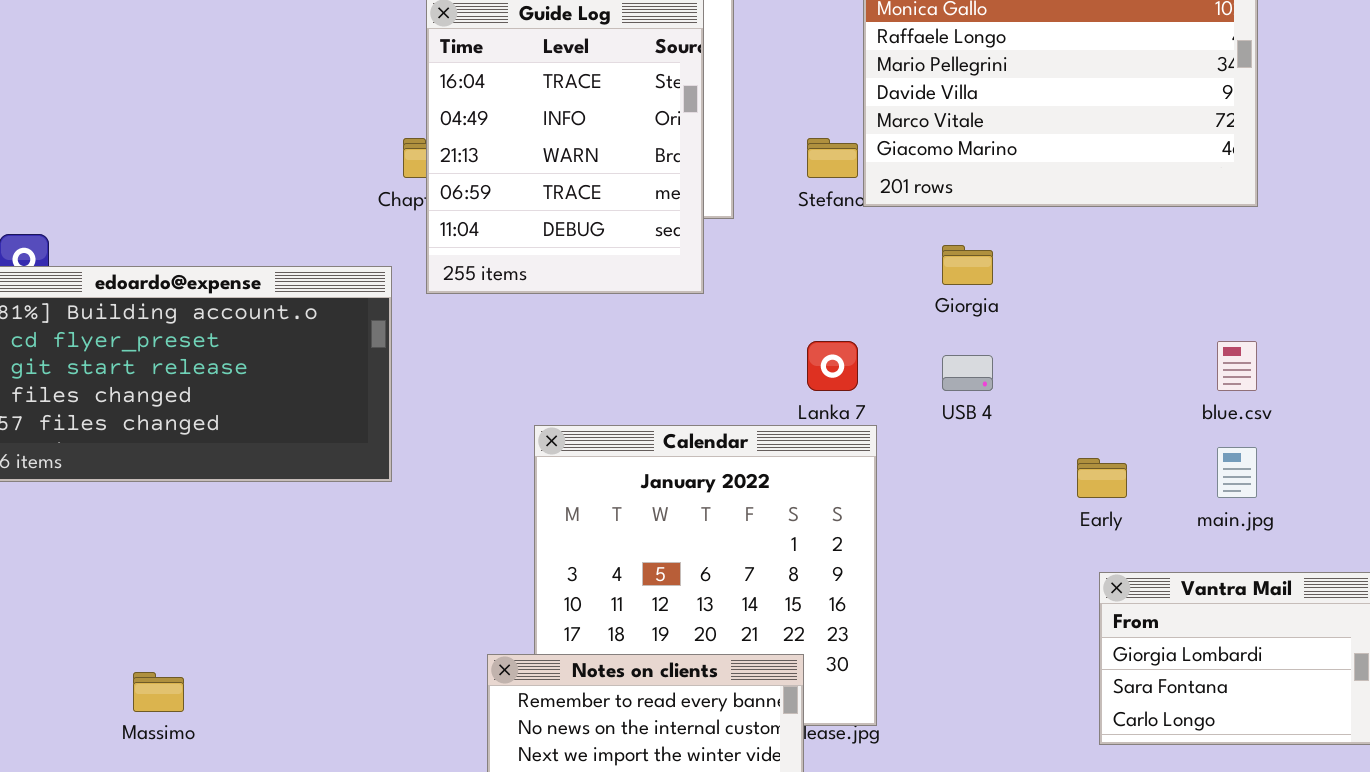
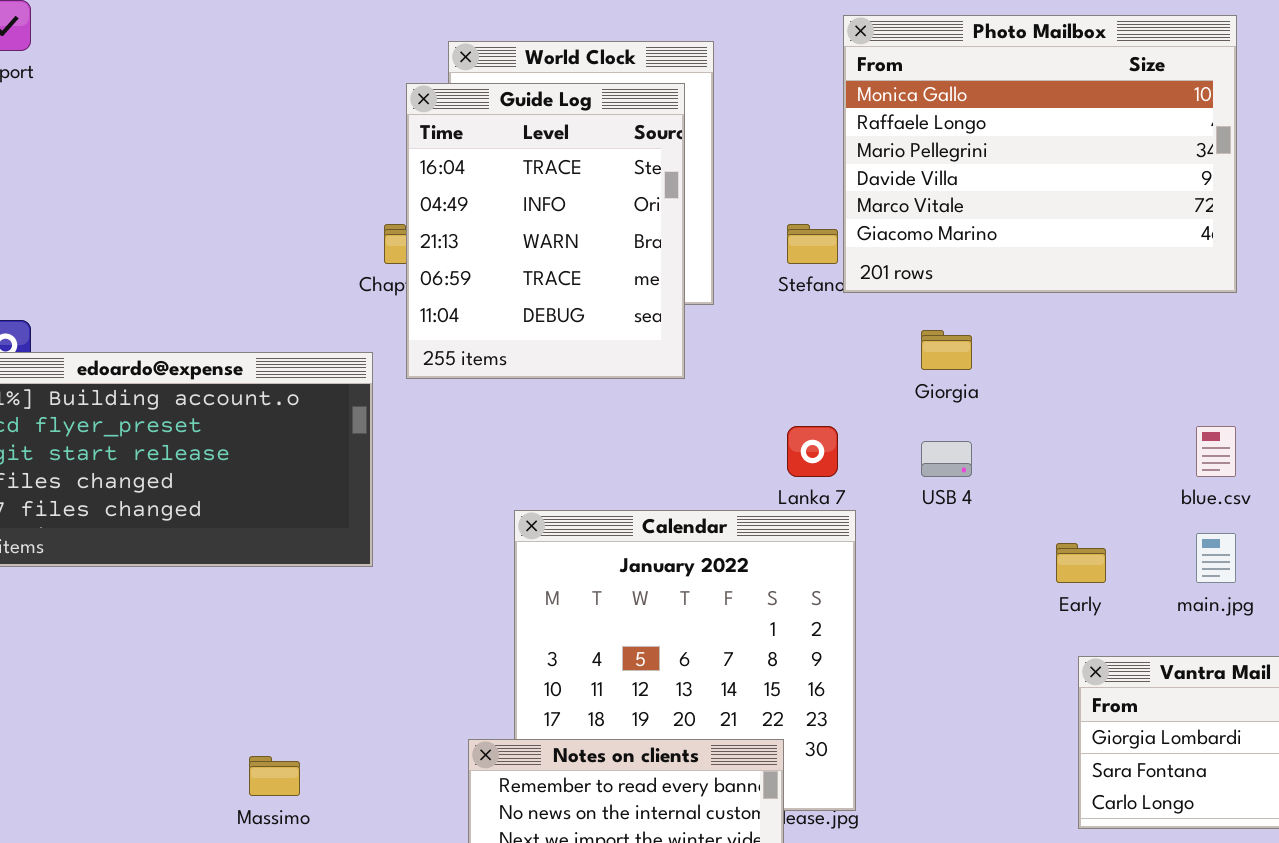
Massimo: [133,672,184,712] -> [249,756,300,796], moved

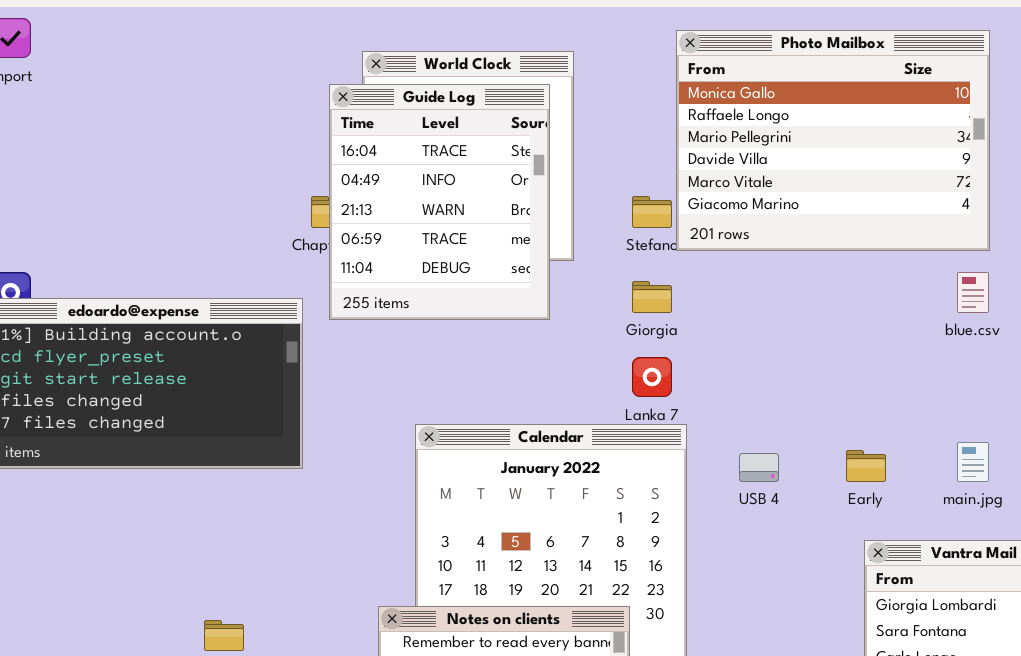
Giorgia: [921,330,972,370] -> [632,281,672,313], moved
blue.csv: [1196,426,1236,477] -> [957,272,989,313], moved
USB 4: [921,441,972,477] -> [739,453,779,482], moved

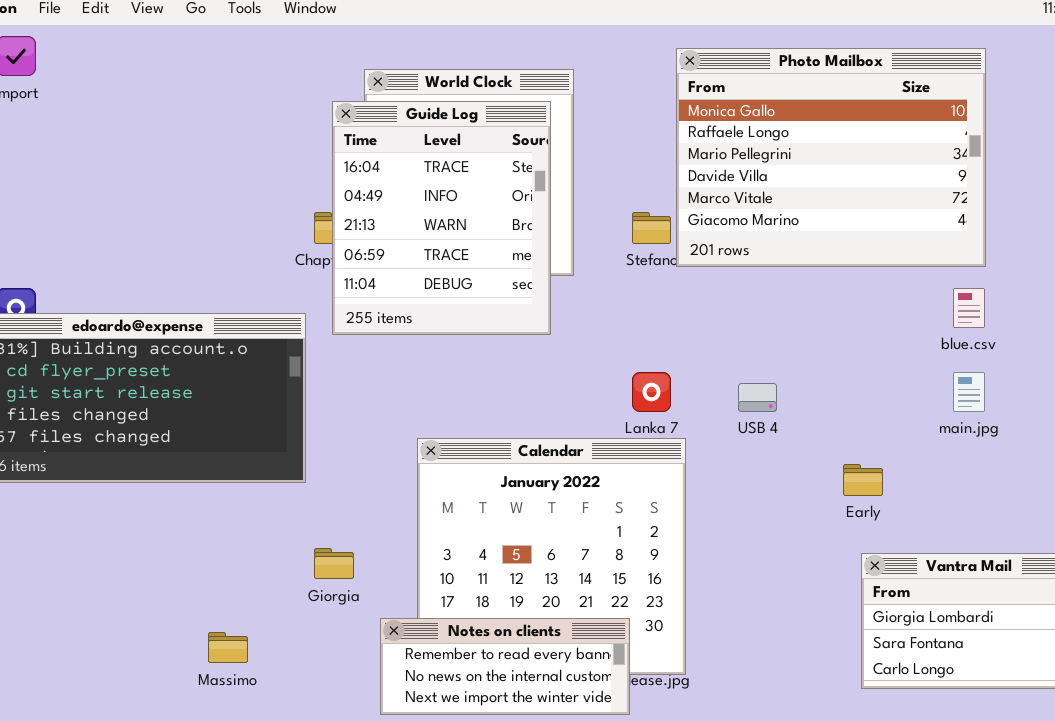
Giorgia: [632,281,672,313] -> [314,548,354,579], moved
main.jpg: [957,442,989,482] -> [953,372,985,412], moved
USB 4: [739,453,779,482] -> [738,383,777,412], moved

